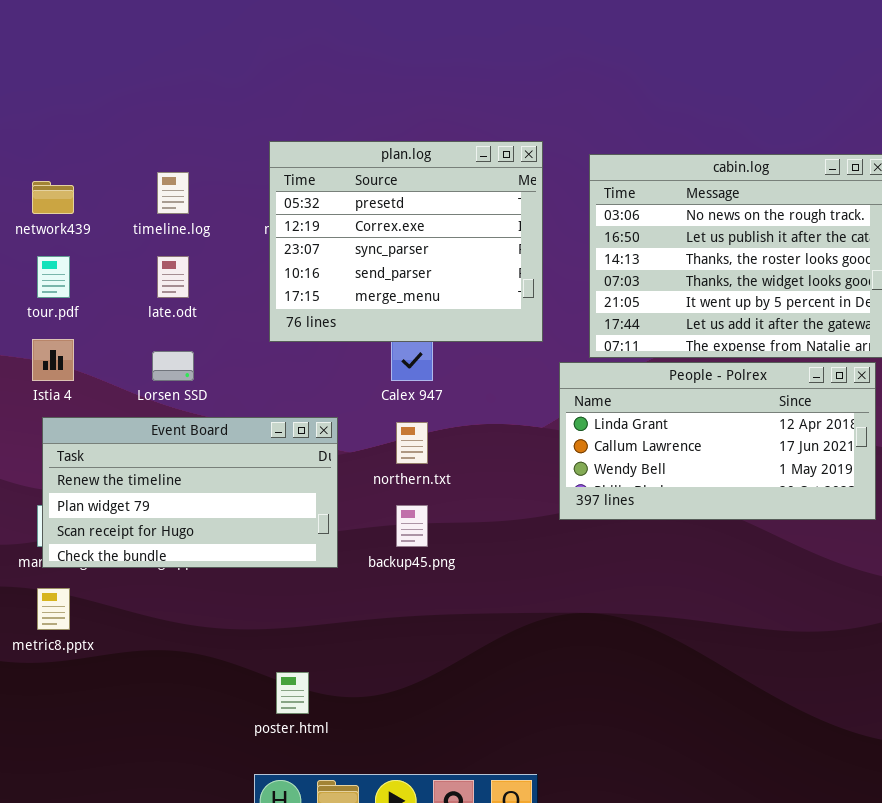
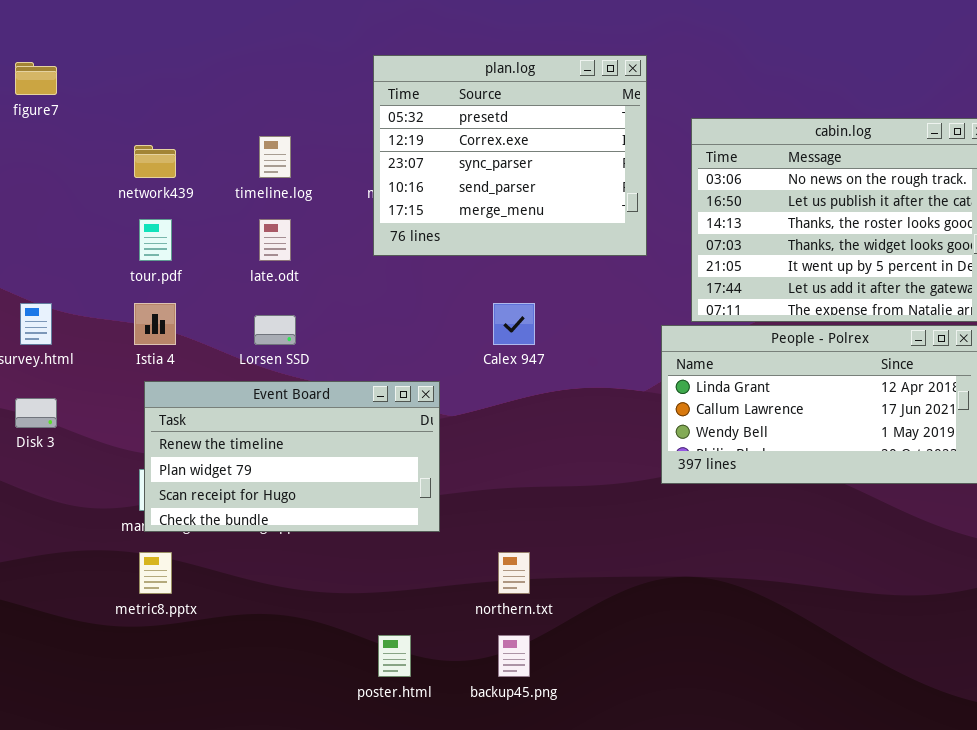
plan.log: [269,141,543,342] -> [373,55,647,256], moved
northern.txt: [396,422,428,464] -> [498,552,530,594], moved
backup45.png: [396,505,428,547] -> [498,635,530,677], moved

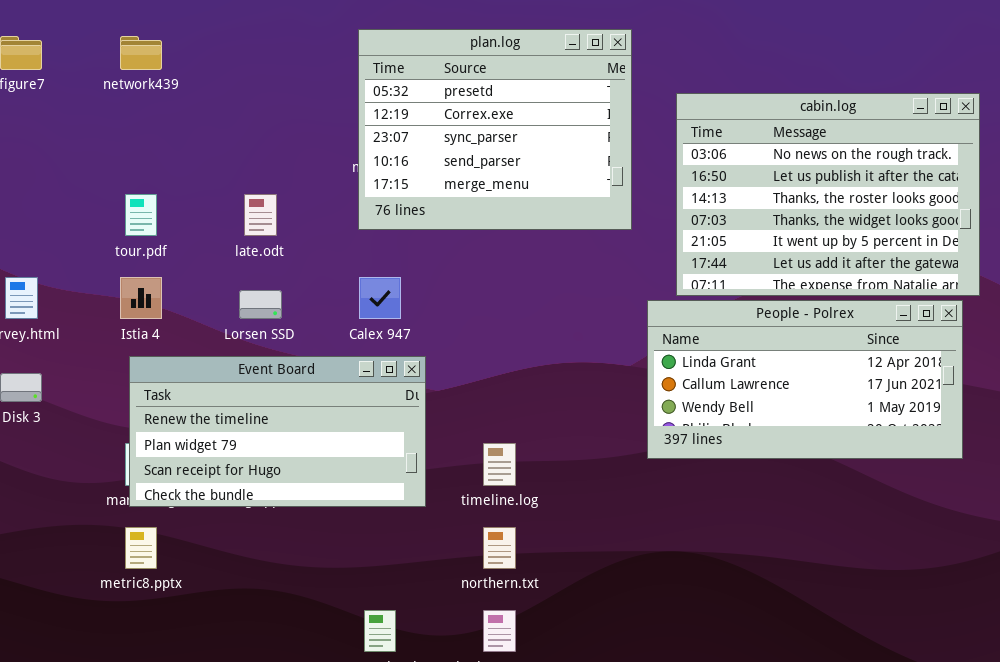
timeline.log: [259,136,291,178] -> [483,443,516,486], moved
network439: [134,145,176,178] -> [120,36,162,70], moved
Calex 947: [493,303,535,345] -> [359,277,401,319], moved

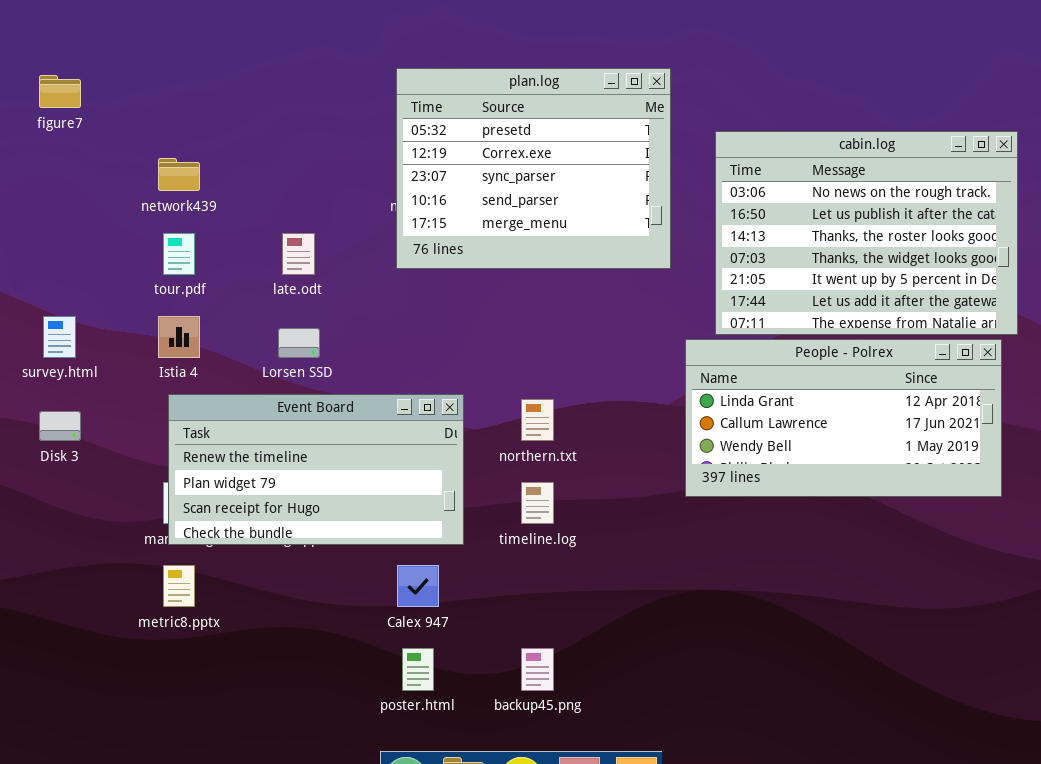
network439: [120,36,162,70] -> [158,158,200,191], moved
Calex 947: [359,277,401,319] -> [397,565,439,607], moved
northern.txt: [483,527,516,569] -> [521,399,554,441], moved

